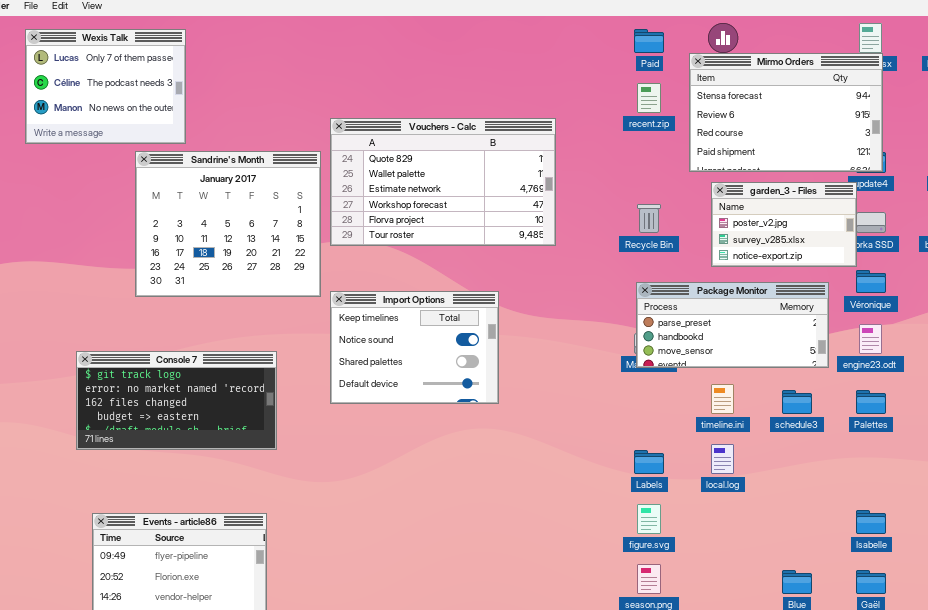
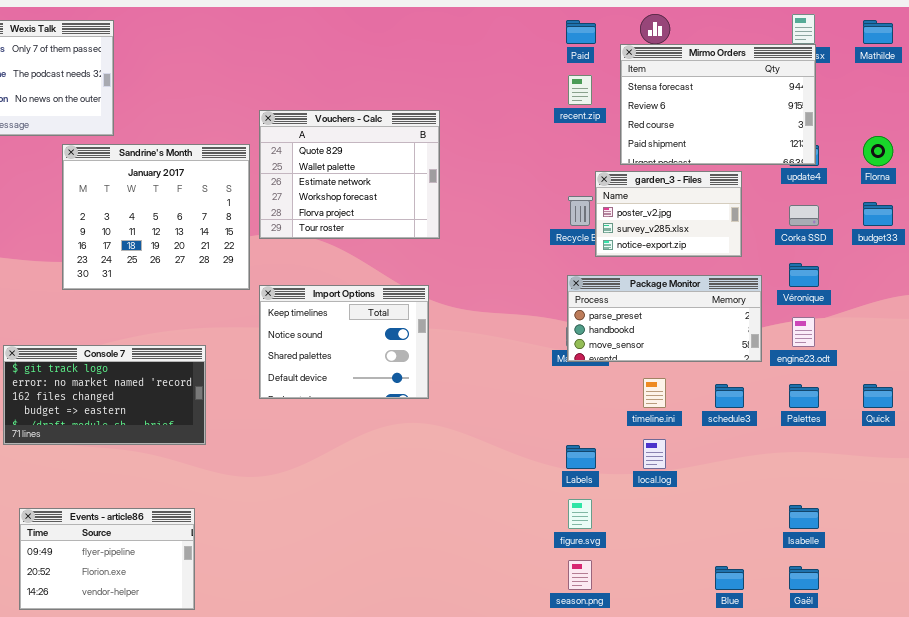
Vouchers - Calc: [330,118,556,246] -> [259,110,440,239], resized
garden_3 - Files: [711,182,857,267] -> [595,171,742,257], moved

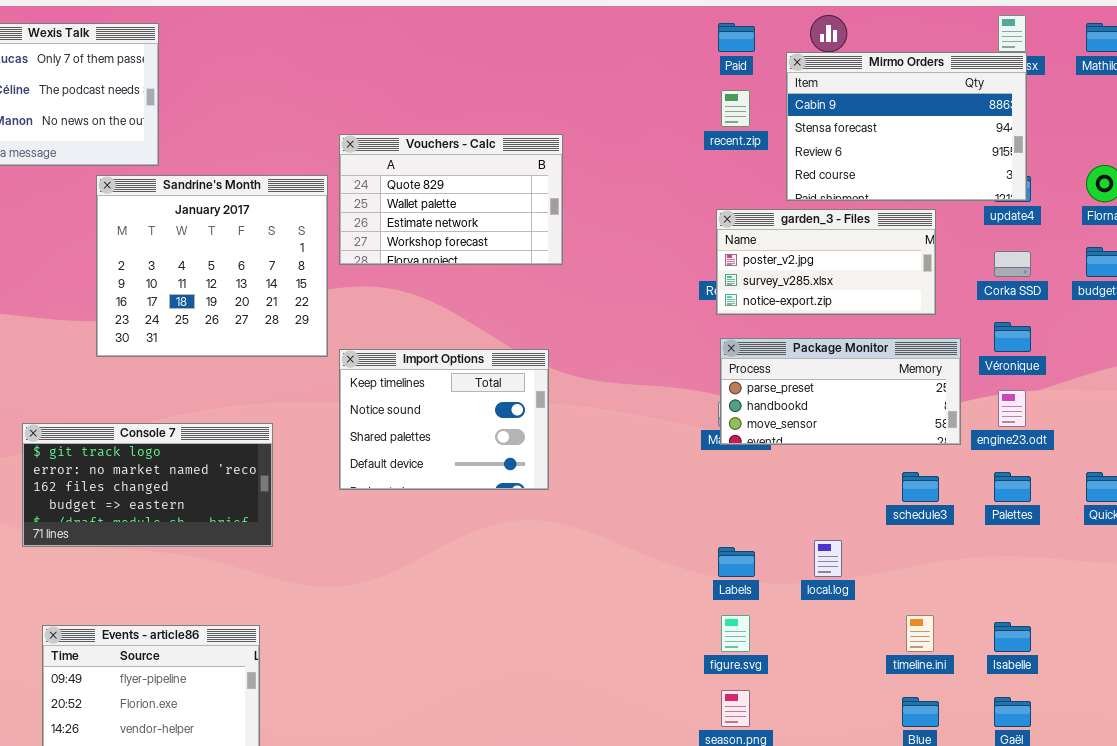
Mirmo Orders: [620,44,816,165] -> [786,52,1027,201], scrolled up 1 row
Vouchers - Calc: [259,110,440,239] -> [339,134,563,265], resized
garden_3 - Files: [595,171,742,257] -> [716,209,936,315], resized
timeline.ini: [643,378,666,408] -> [906,615,934,652], moved

